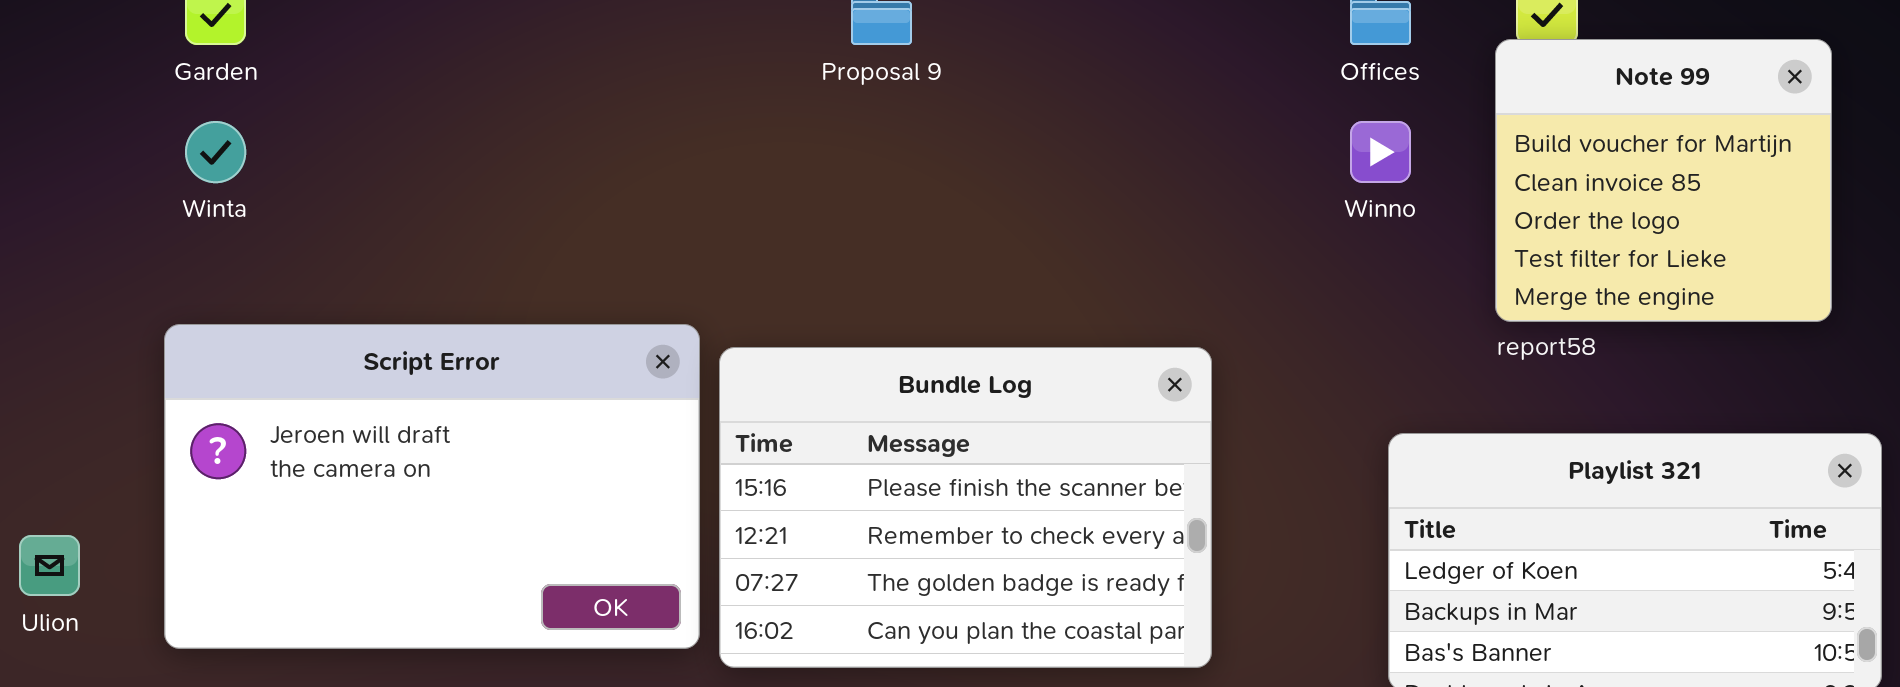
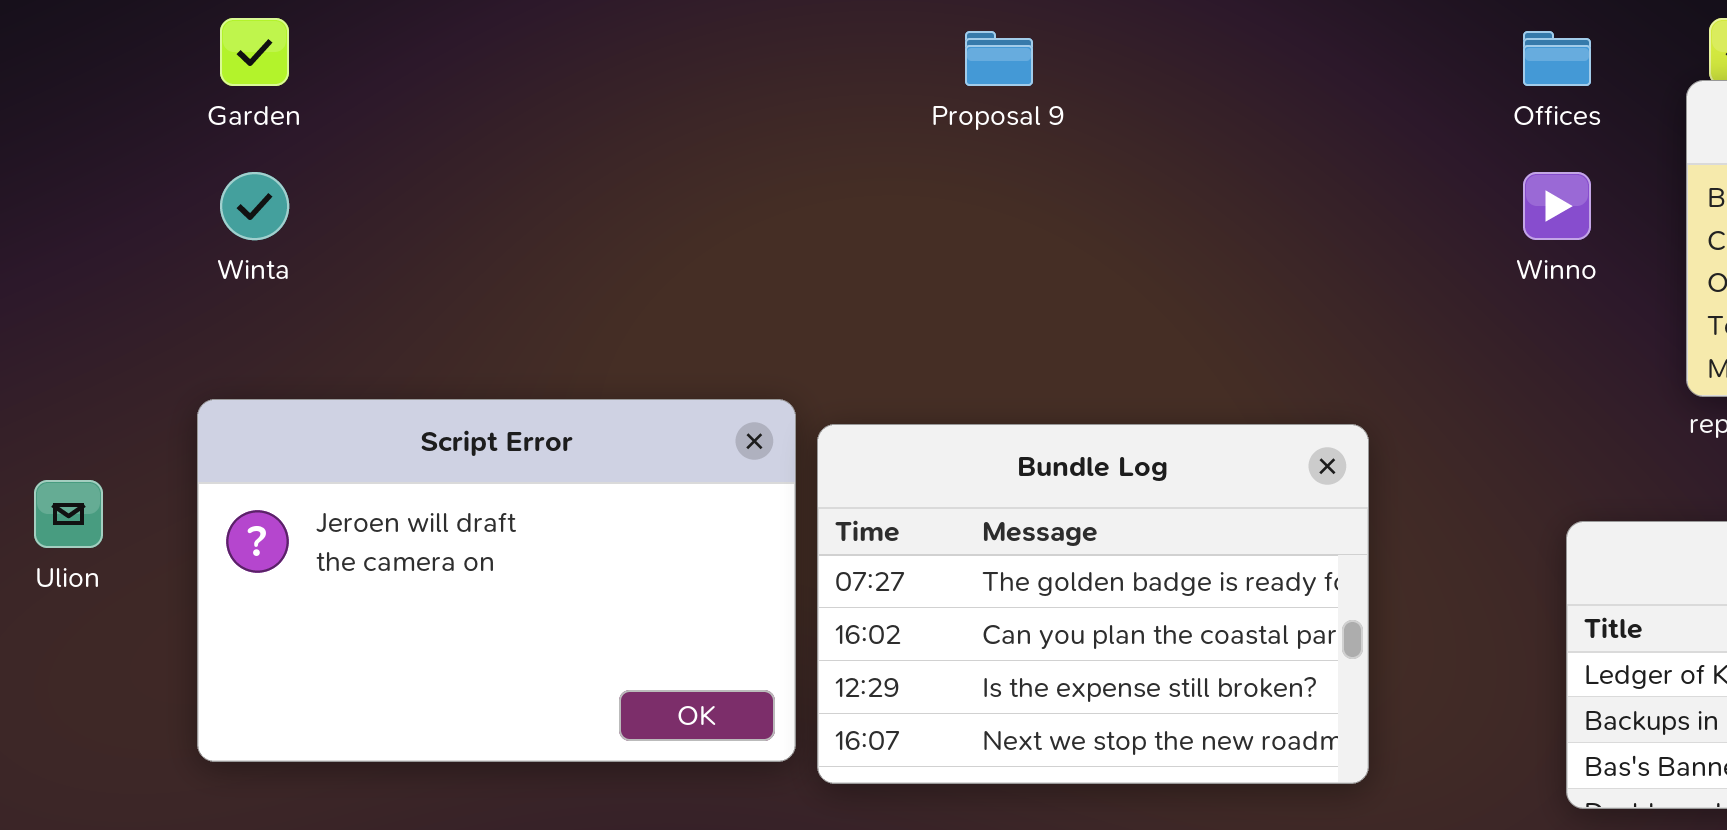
Bundle Log: [719,347,1212,668] -> [817,424,1369,784], scrolled down 2 rows
Ulion: [19,535,80,596] -> [34,480,103,548], moved

